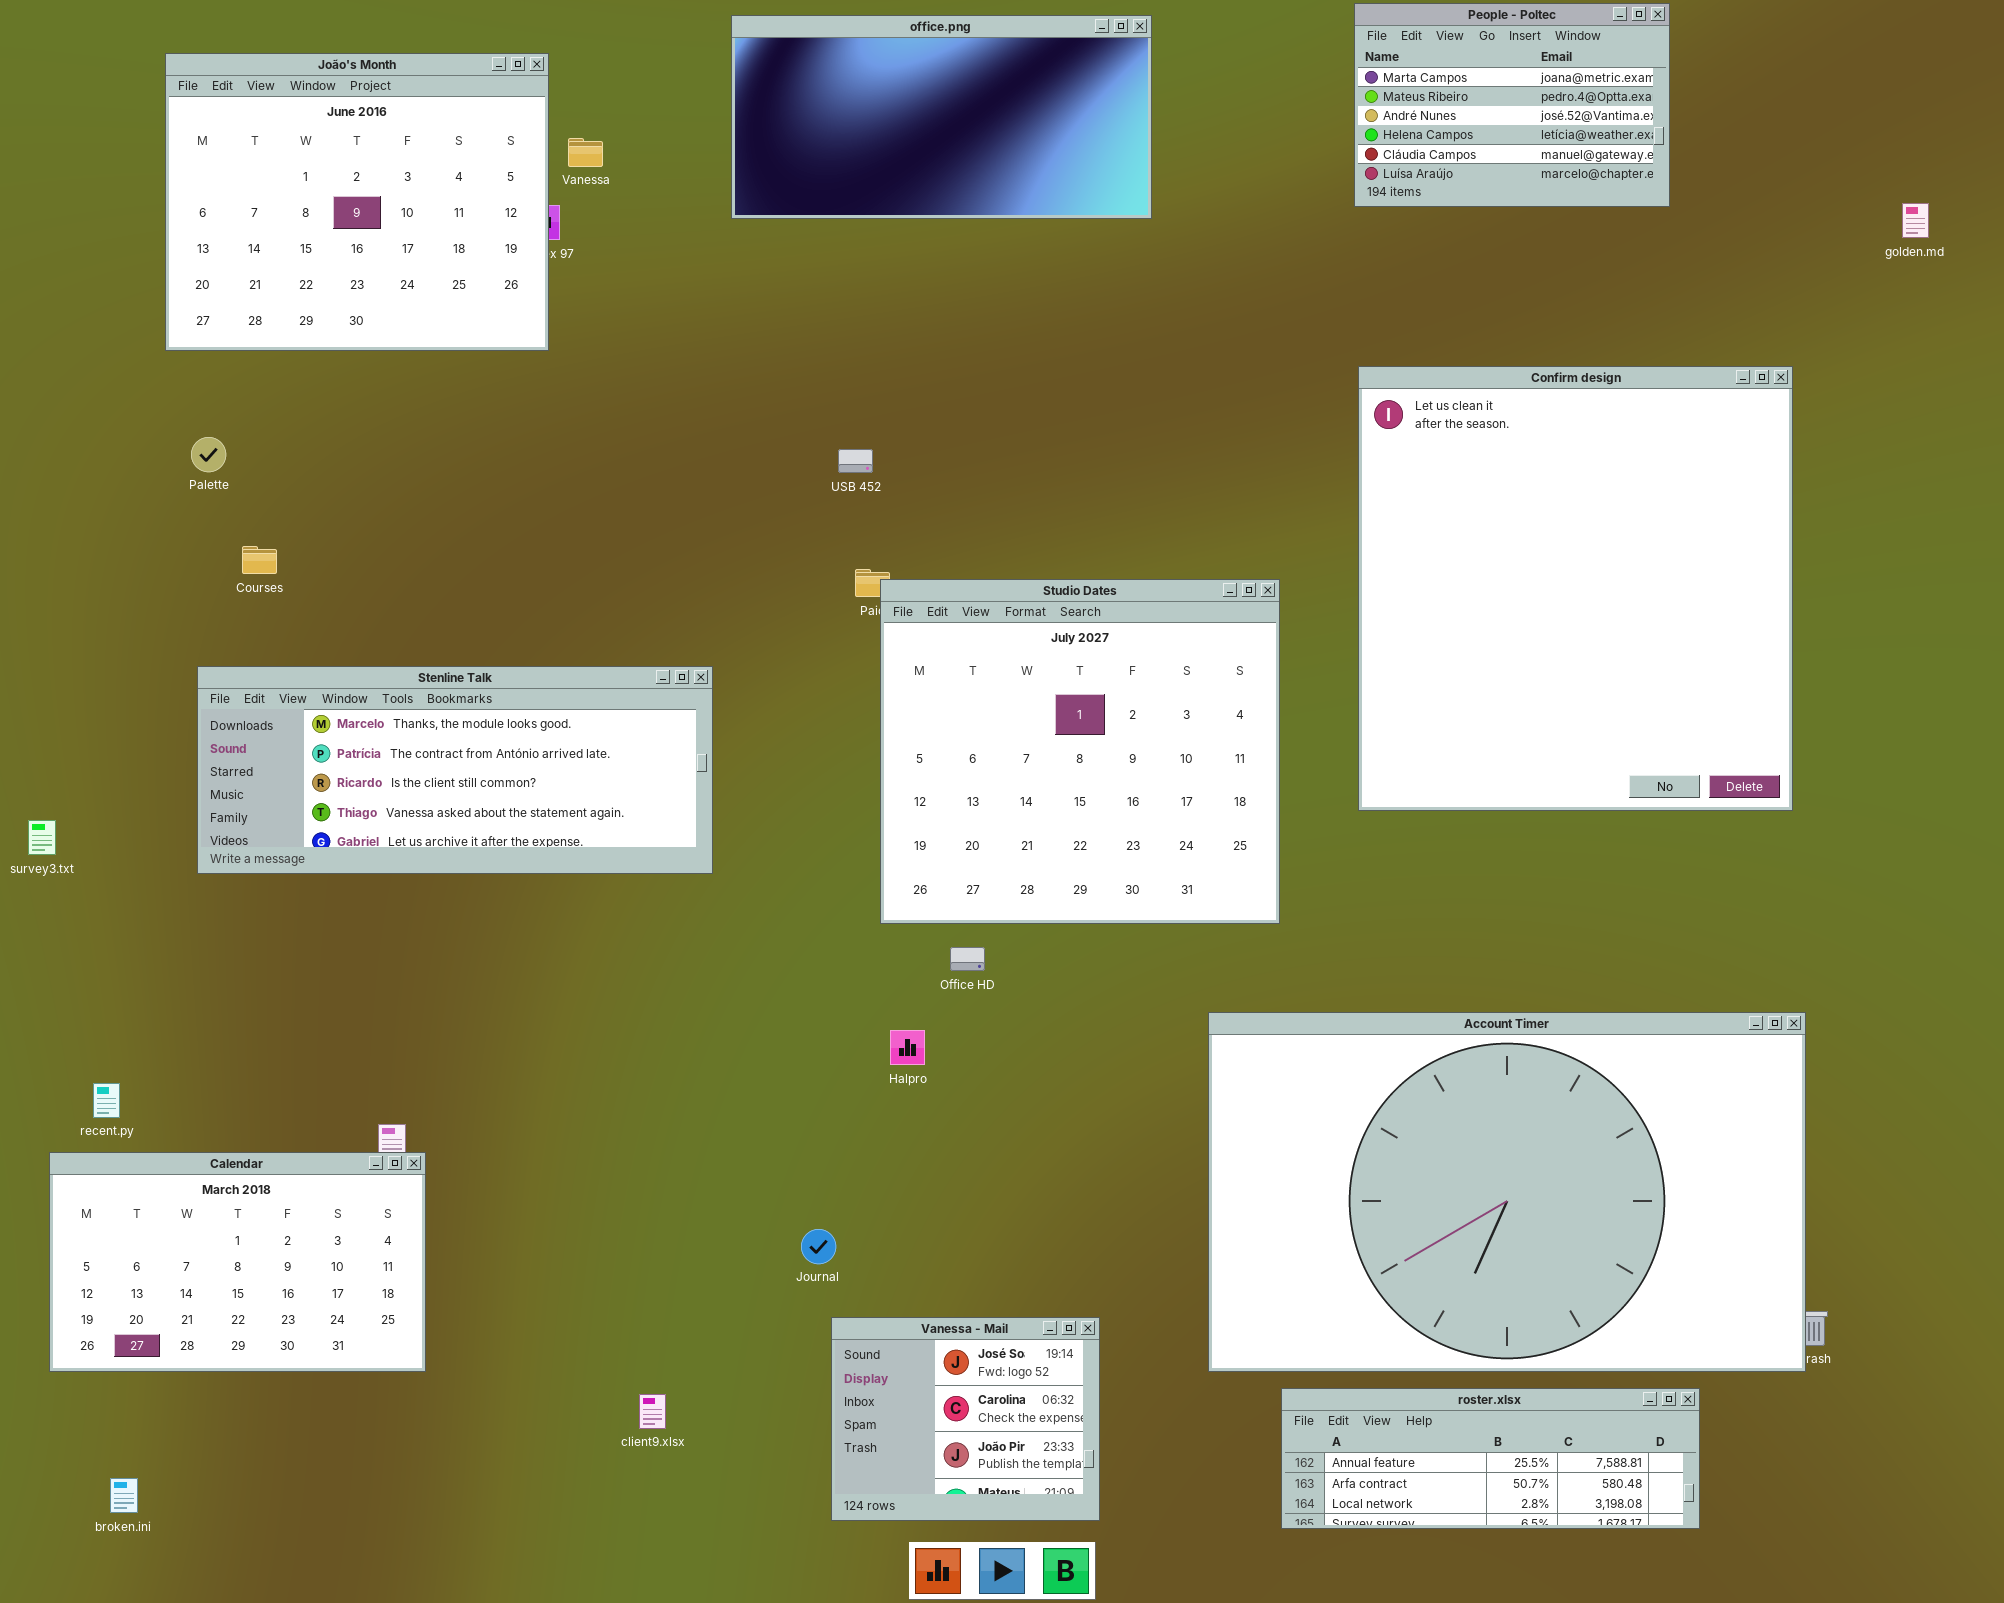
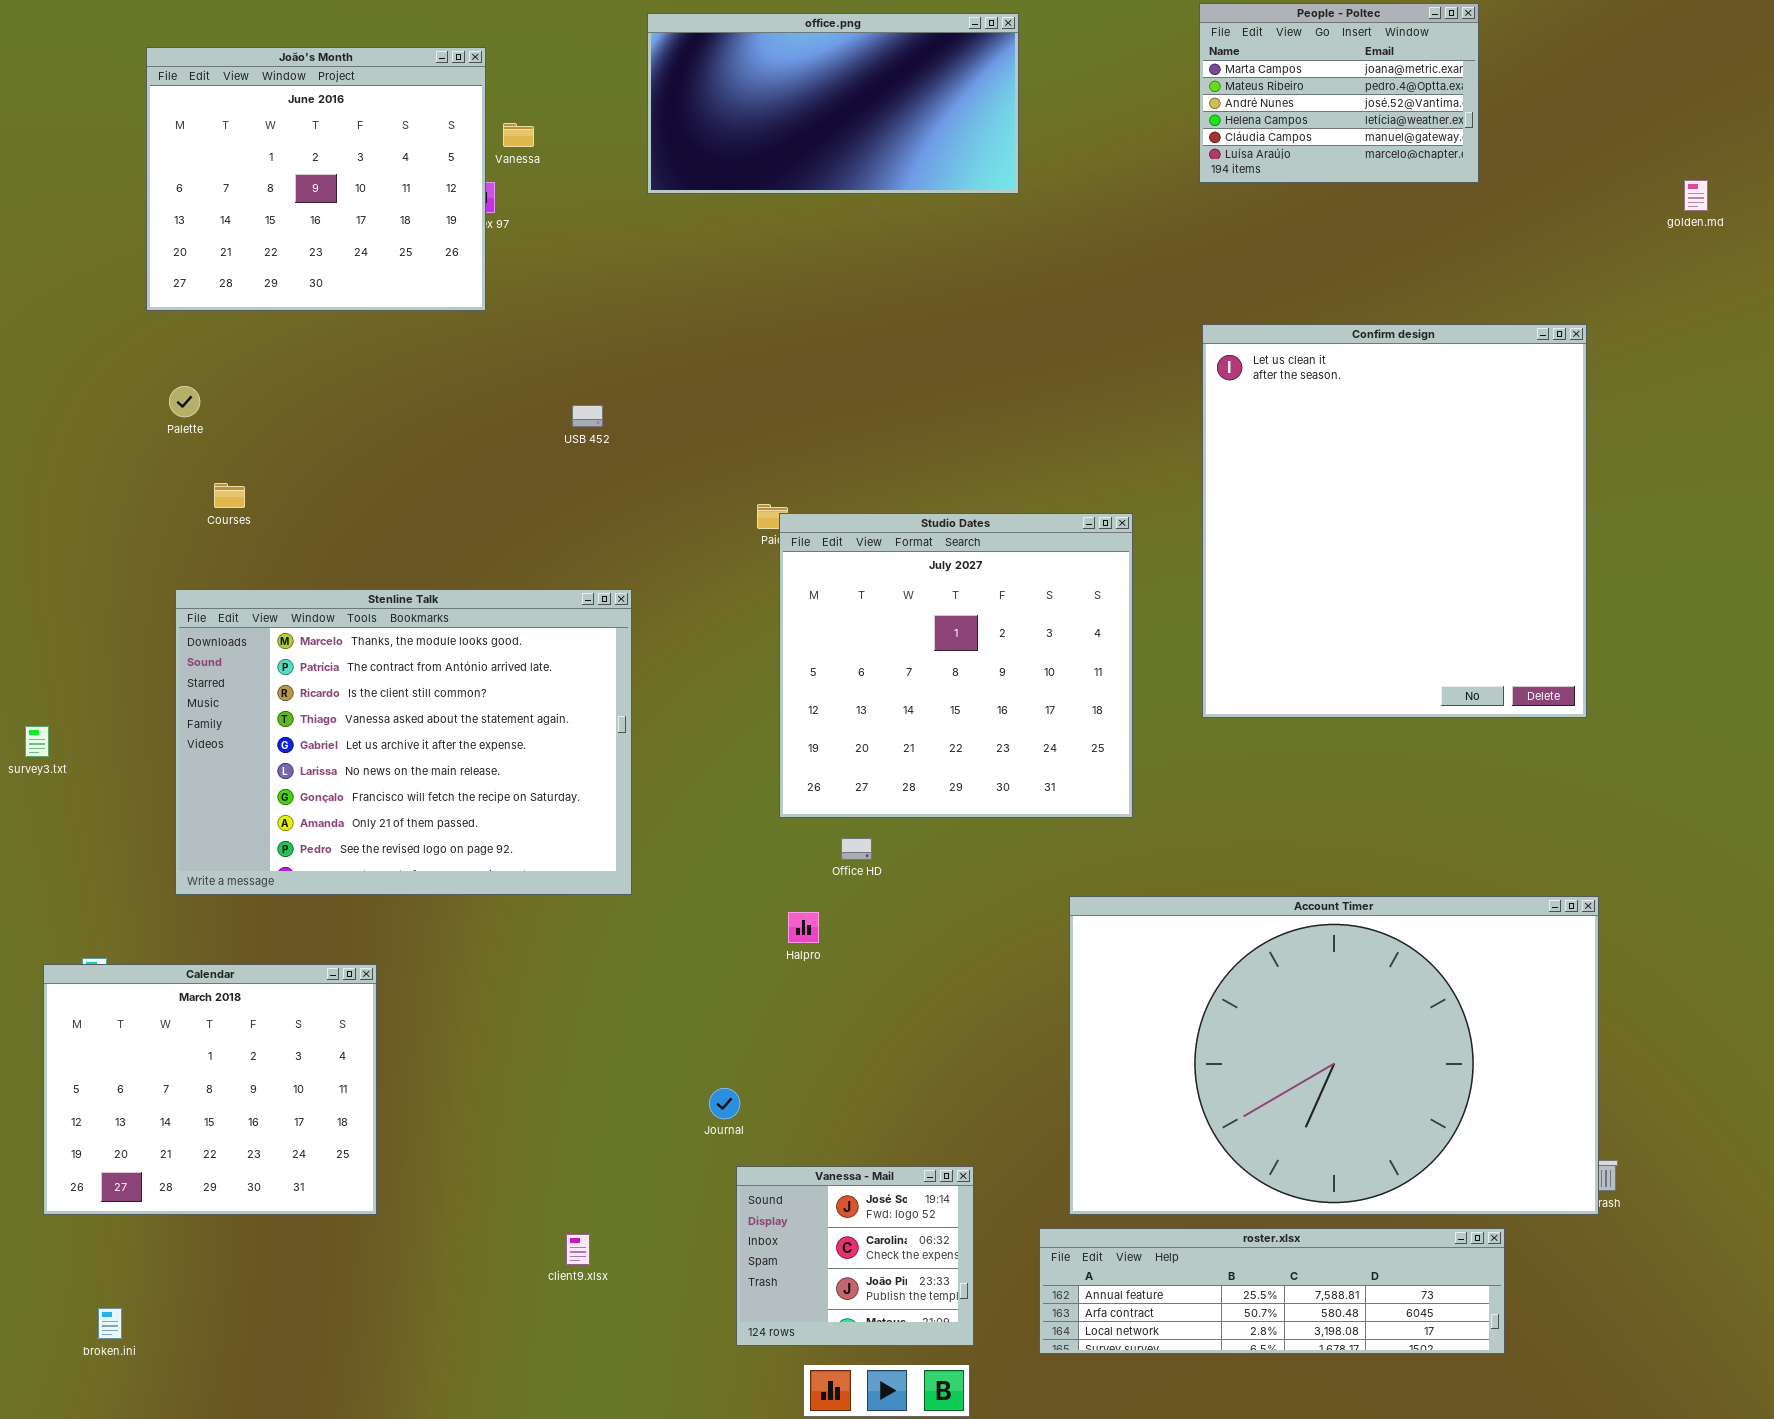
USB 452: [838,449,873,473] -> [572,405,603,427], moved
Stenline Talk: [197,666,713,874] -> [175,589,632,895], resized
Calendar: [49,1152,426,1372] -> [43,964,377,1215], resized
roster.xlsx: [1281,1388,1700,1529] -> [1039,1228,1505,1354], resized

